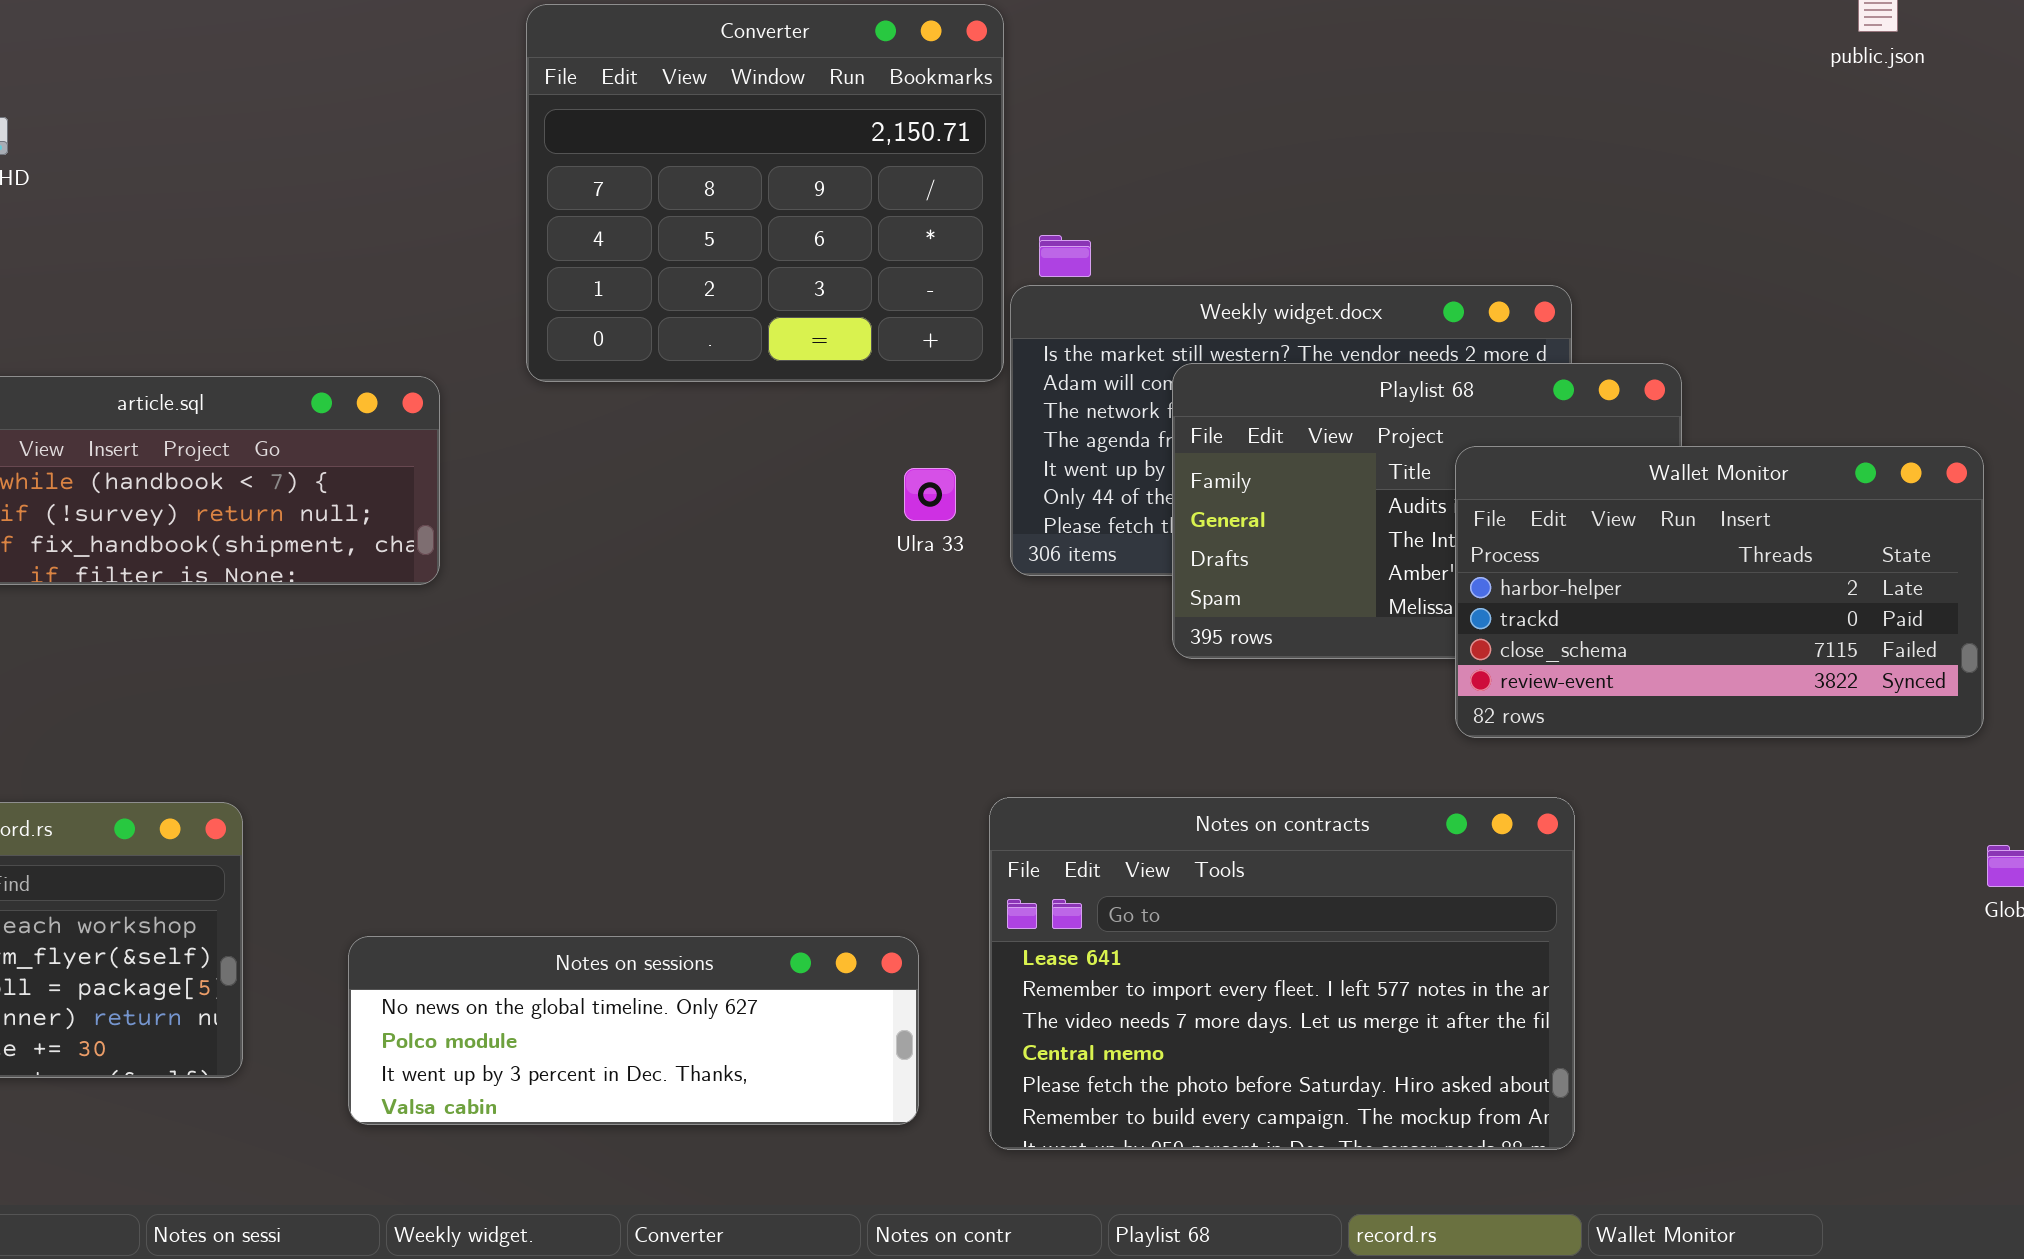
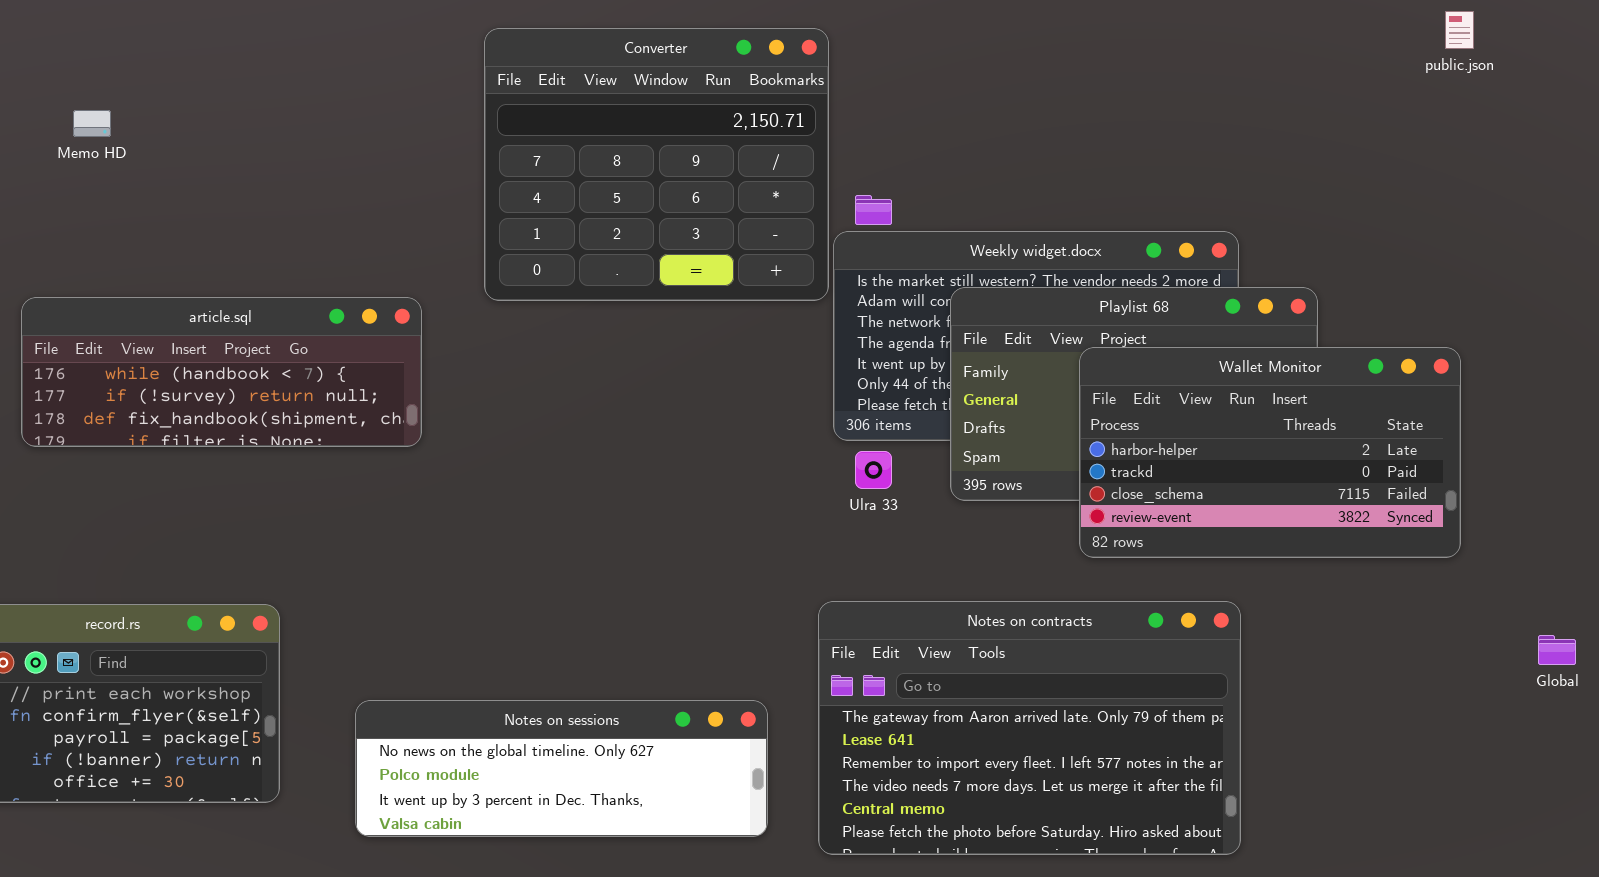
Wallet Monitor: [1455,446,1984,738] -> [1079,347,1461,558], moved
Ulra 33: [904,468,956,521] -> [855,451,892,489], moved
Notes on contracts: [989,797,1575,1150] -> [818,601,1241,855], scrolled up 1 row

